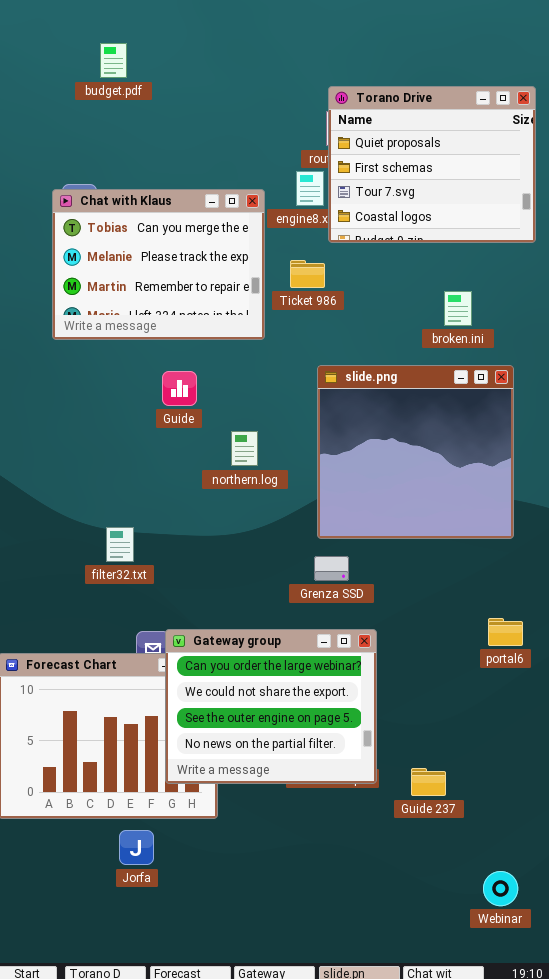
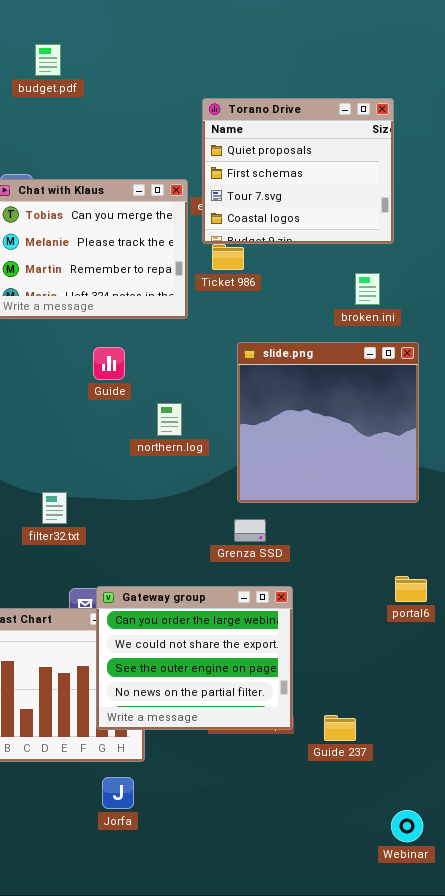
Torano Drive: [328,86,536,243] -> [202,98,394,244], moved
Jorfa: [119,830,154,865] -> [102,777,134,809], moved

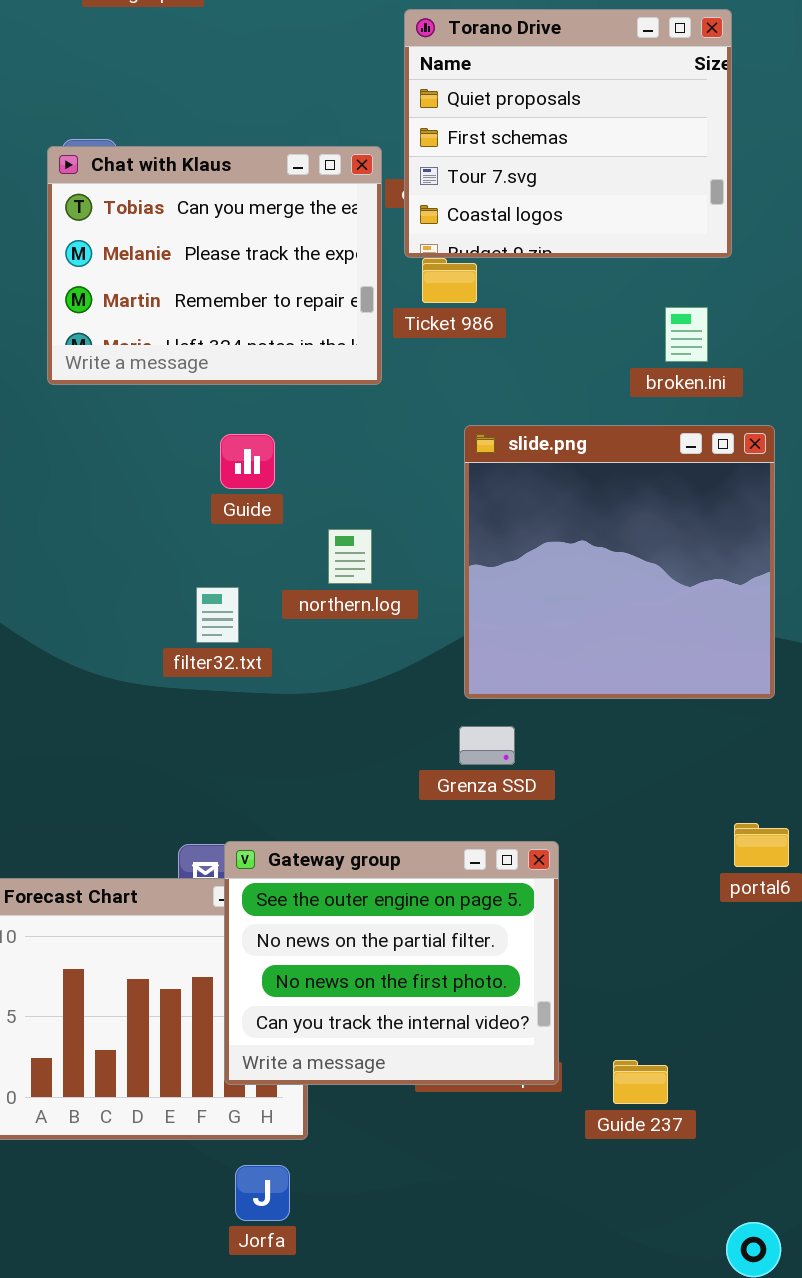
filter32.txt: [42,492,67,524] -> [196,587,239,643], moved
Gateway group: [96,586,293,730] -> [224,841,559,1085], scrolled down 2 rows

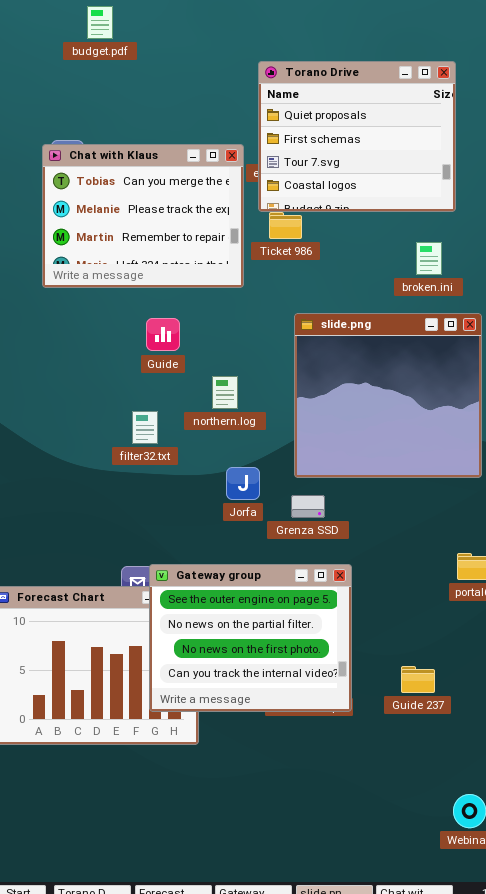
Guide 237: [613,1060,668,1104] -> [401,666,435,693], moved
Jorfa: [235,1165,290,1221] -> [226,467,260,500], moved

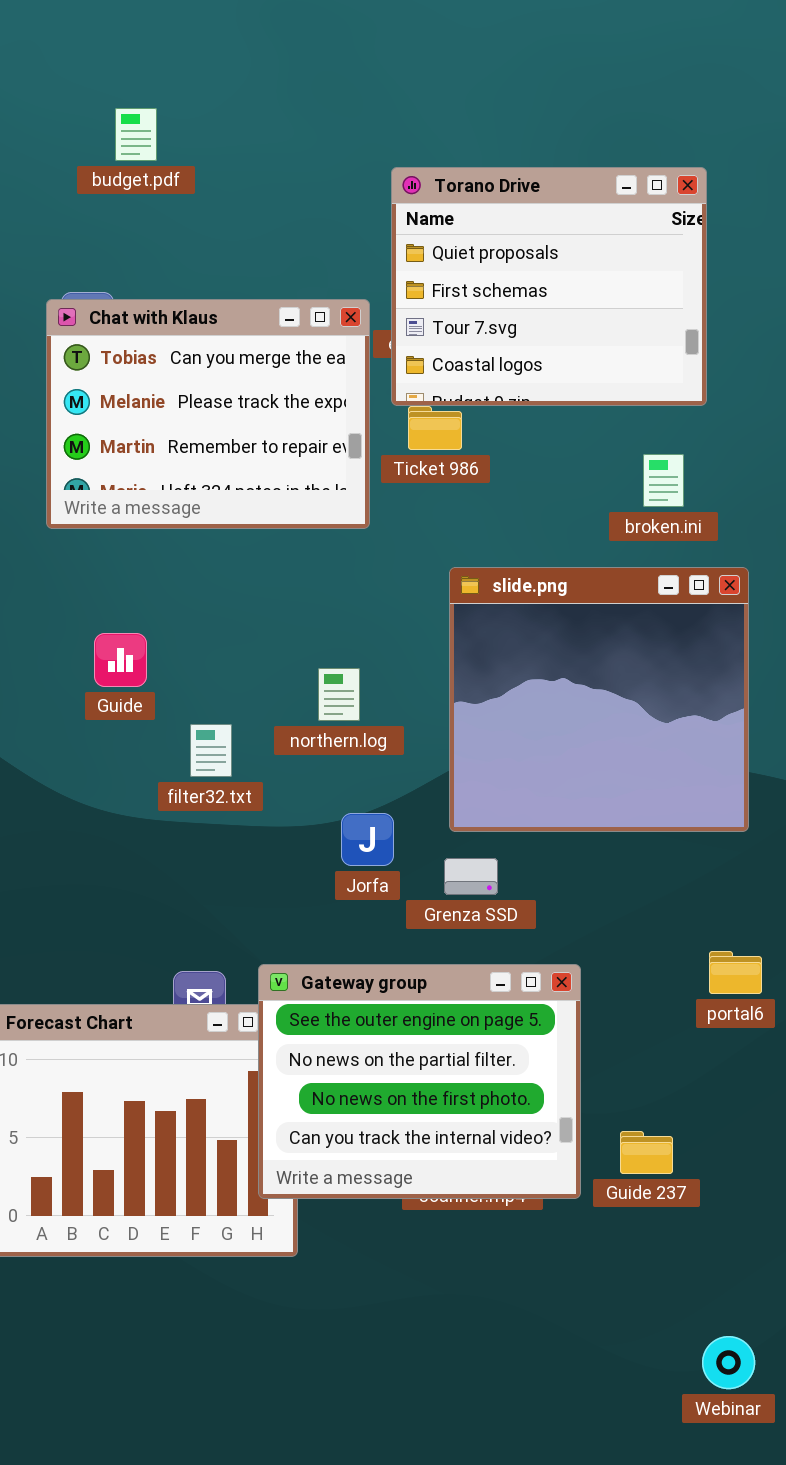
budget.pdf: [87,6,113,39] -> [115,108,157,161], moved
Guide: [146,318,180,351] -> [94,633,147,687], moved
Gateway group: [149,564,352,712] -> [258,964,581,1199], moved

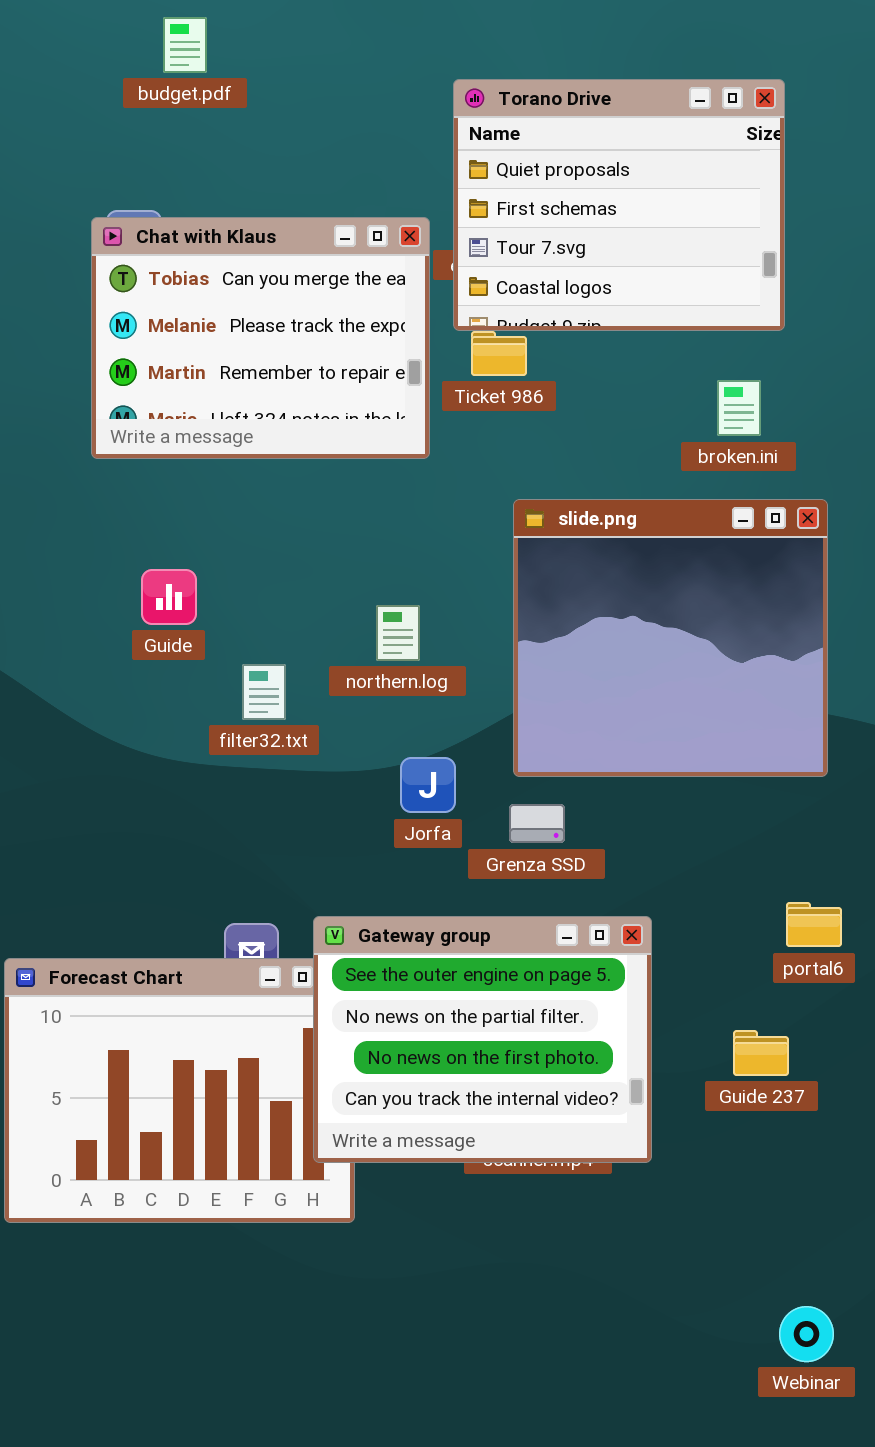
Guide 237: [620,1131,673,1174] -> [733,1030,789,1076], moved

